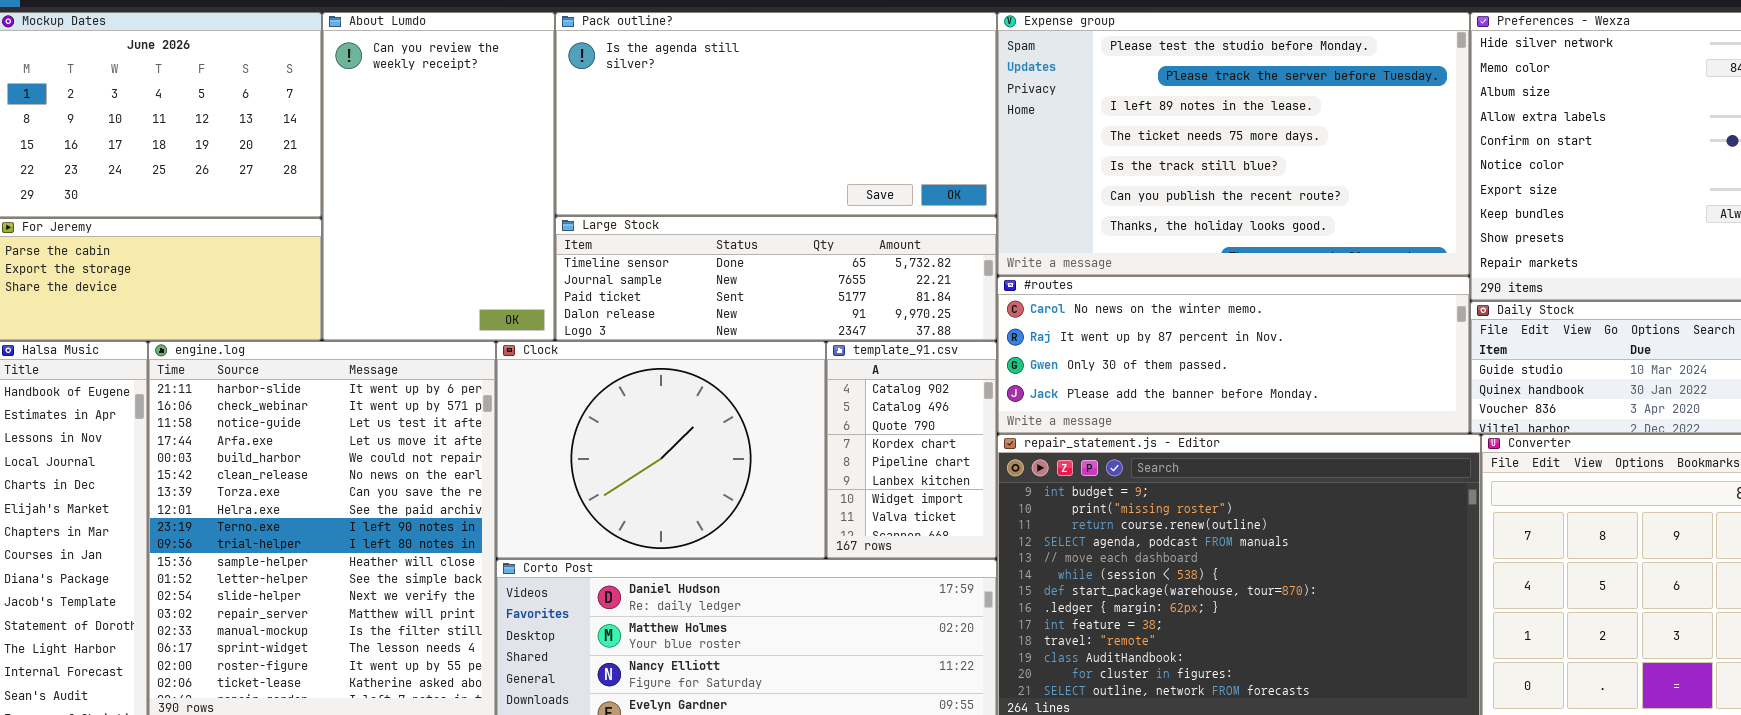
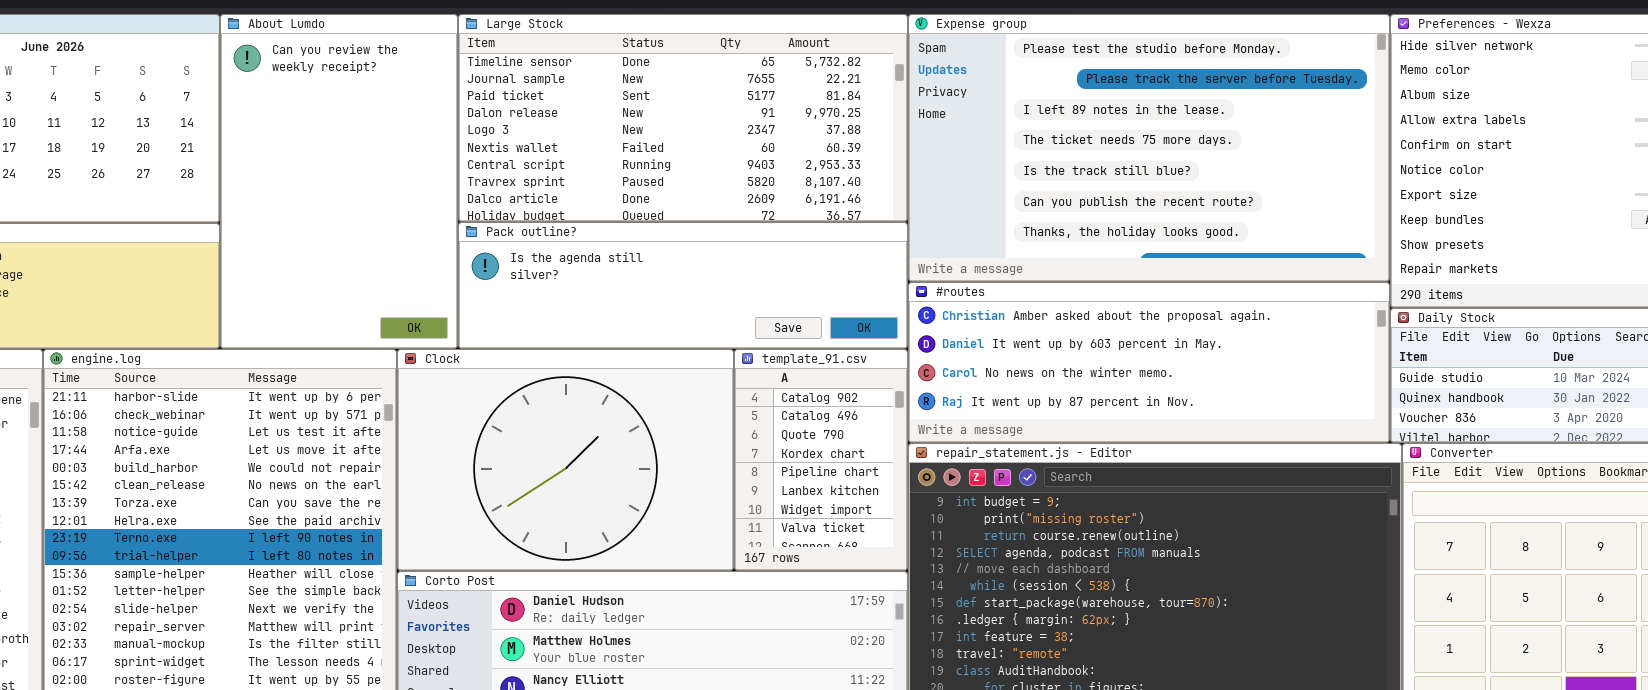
Pack outline?: [555,12,997,216] -> [458,222,908,349], moved, resized
Large Stock: [555,216,997,341] -> [458,14,908,222], moved, resized
#routes: [997,276,1470,434] -> [908,282,1390,443], scrolled up 2 rows

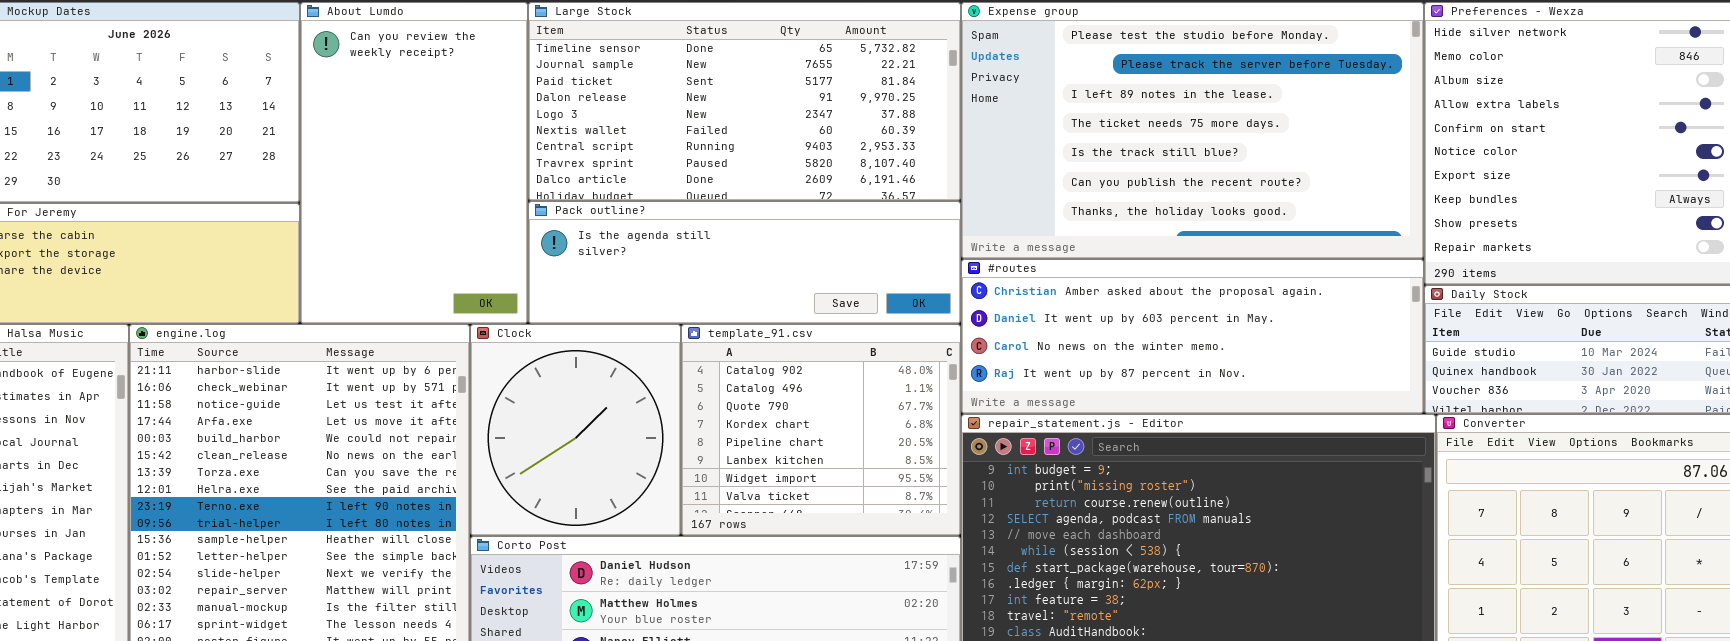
Clock: [397,349,734,571] -> [470,324,681,536], resized
template_91.csv: [734,349,908,571] -> [681,324,961,536], resized

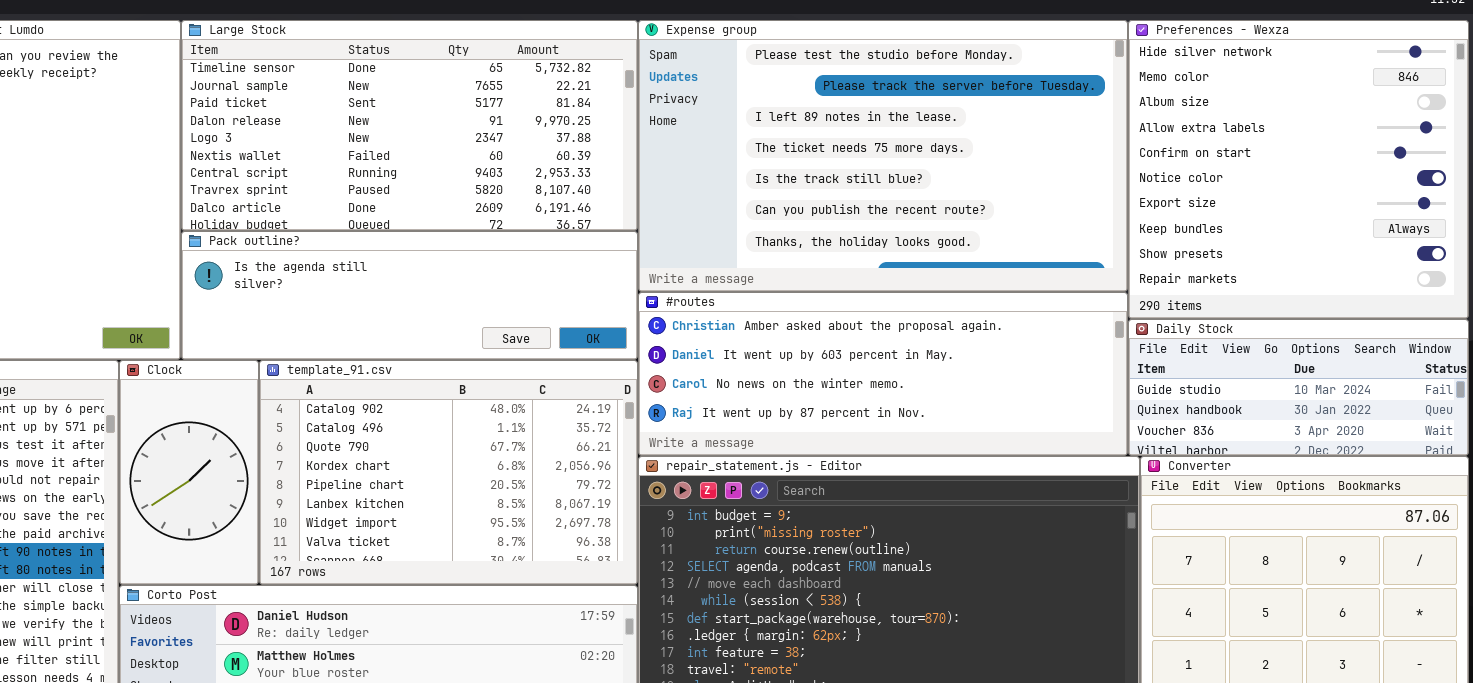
Clock: [470,324,681,536] -> [119,360,259,585], resized
template_91.csv: [681,324,961,536] -> [259,360,638,585], resized

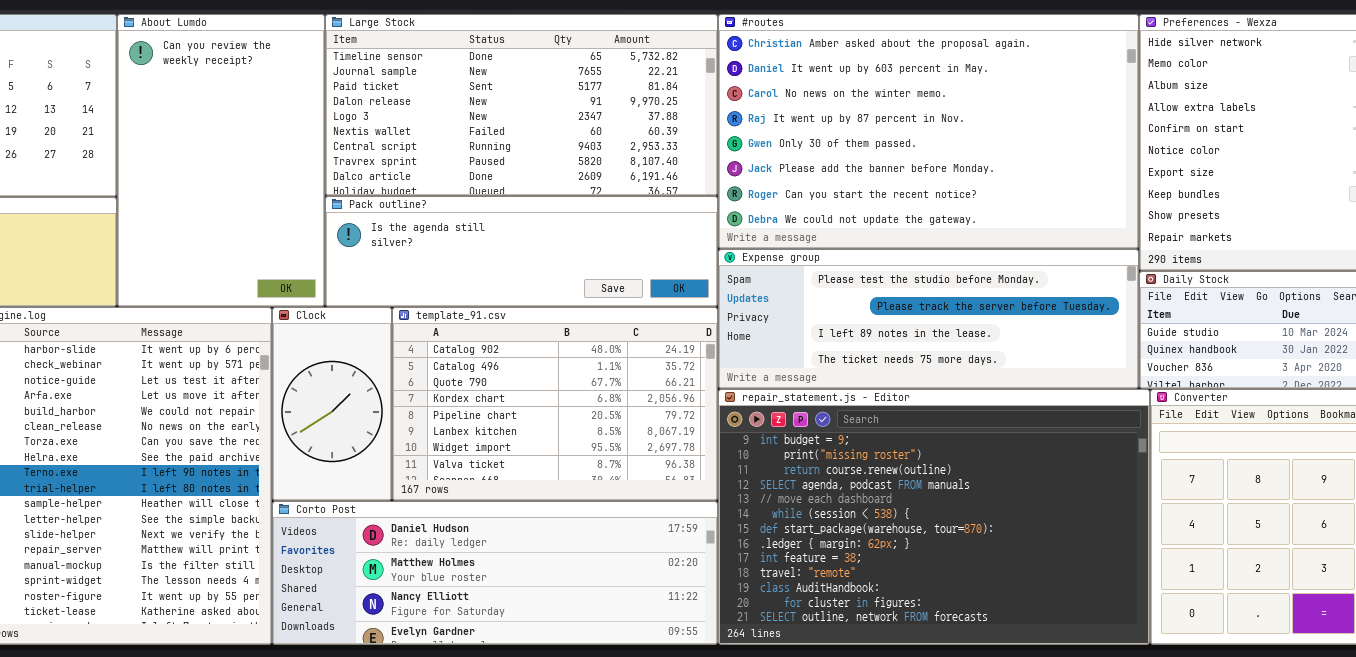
Expense group: [638,20,1128,292] -> [718,249,1139,389], moved, resized
#routes: [638,292,1128,456] -> [718,14,1139,249], moved, resized

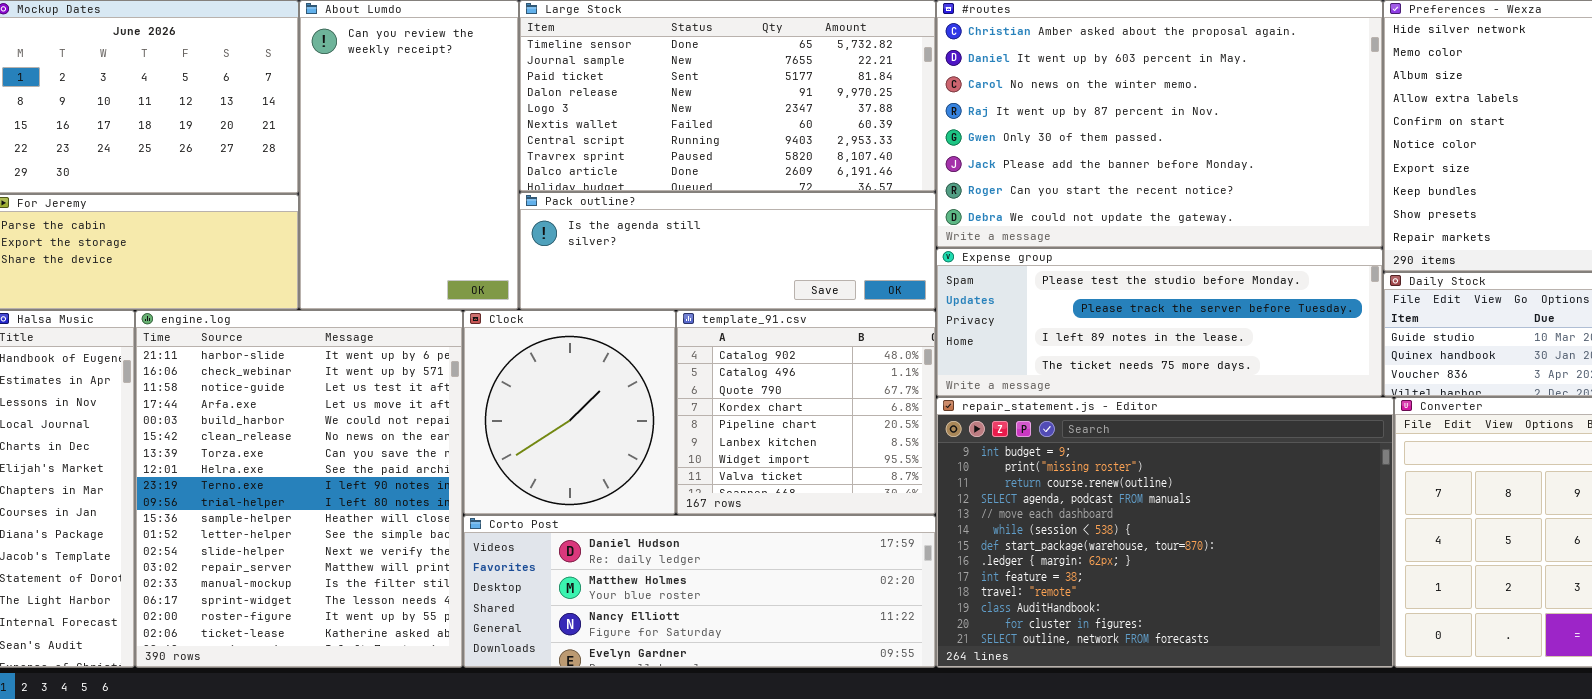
Clock: [272,307,392,501] -> [463,310,676,515], resized
template_91.csv: [392,307,718,501] -> [676,310,936,515], resized

